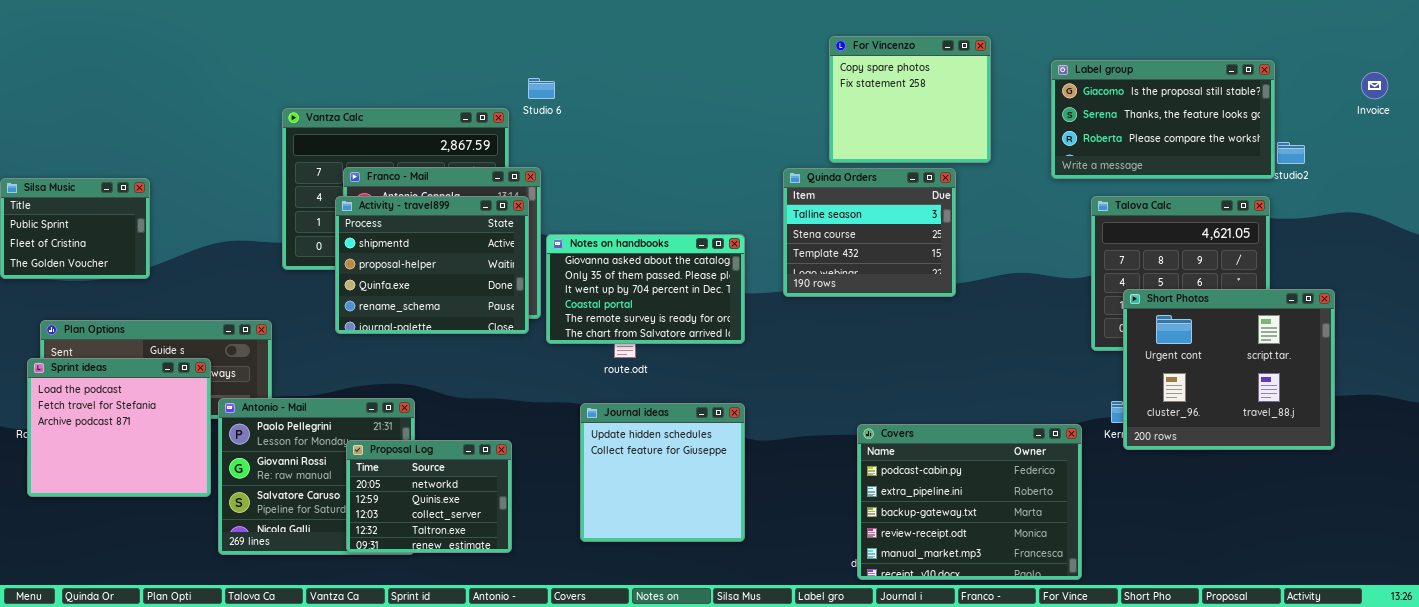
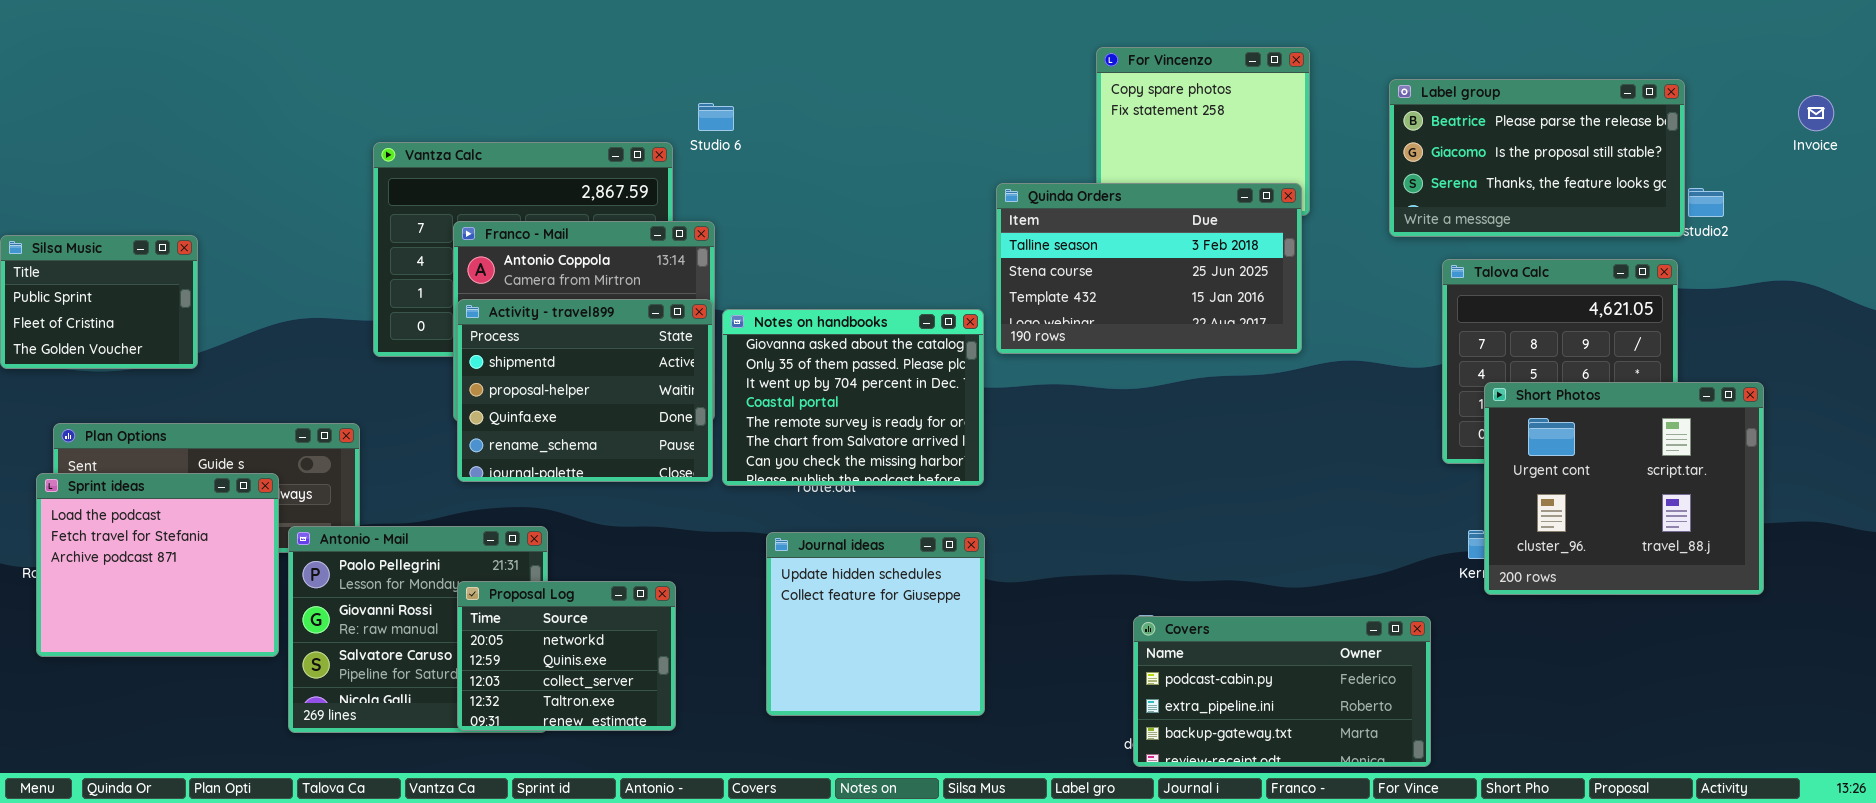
Label group: [1051,60,1275,179] -> [1389,79,1685,237], scrolled up 1 row
Quinda Orders: [783,168,956,297] -> [996,183,1302,354], moved, resized
Activity - travel899: [335,196,529,334] -> [457,299,713,482], moved
Notes on handbooks: [546,234,745,344] -> [722,309,984,486], resized
Covers: [857,424,1082,580] -> [1133,616,1431,767], resized

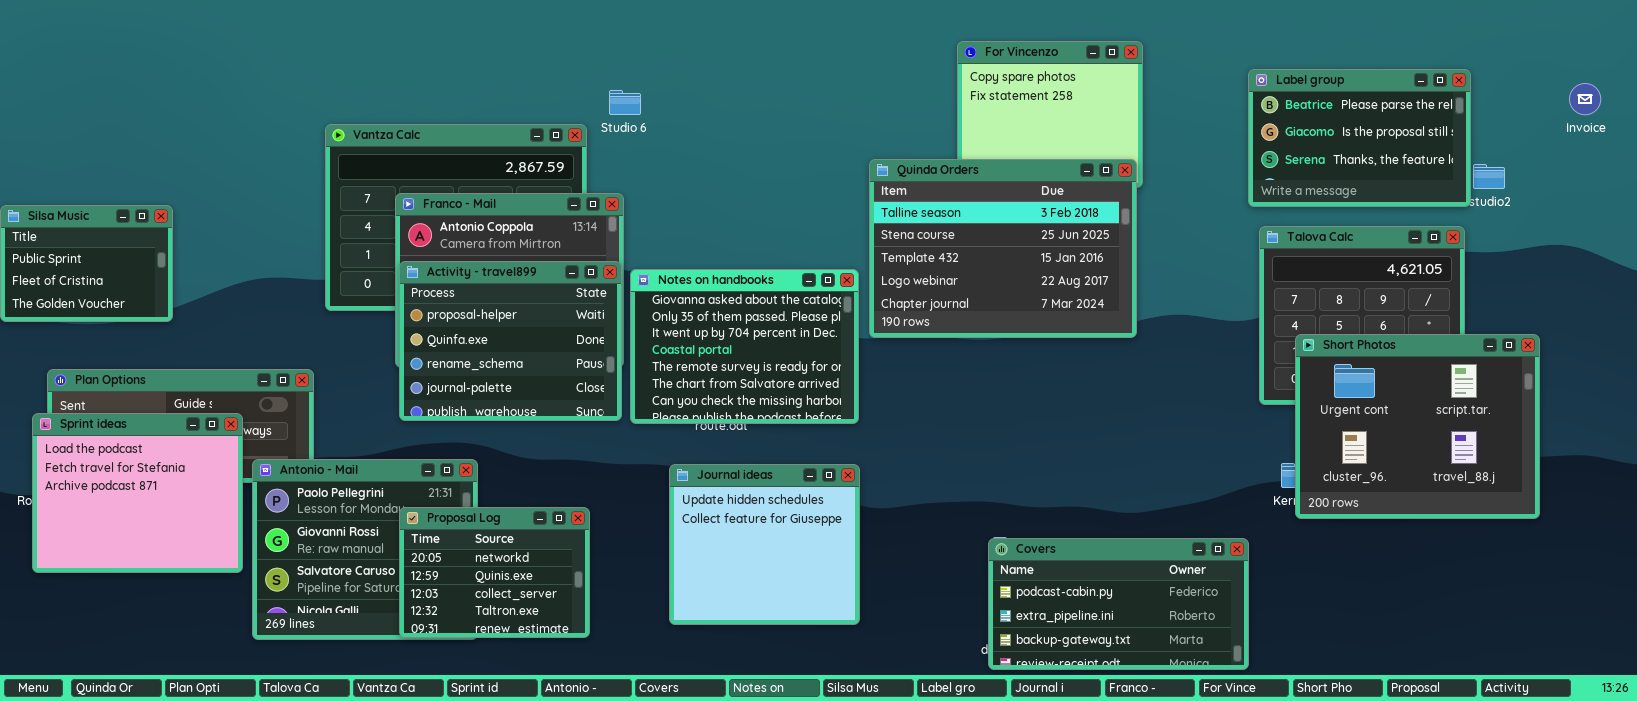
Label group: [1389,79,1685,237] -> [1248,69,1471,207], resized
Quinda Orders: [996,183,1302,354] -> [869,159,1137,338], resized
Activity - travel899: [457,299,713,482] -> [399,261,622,421], scrolled down 1 row

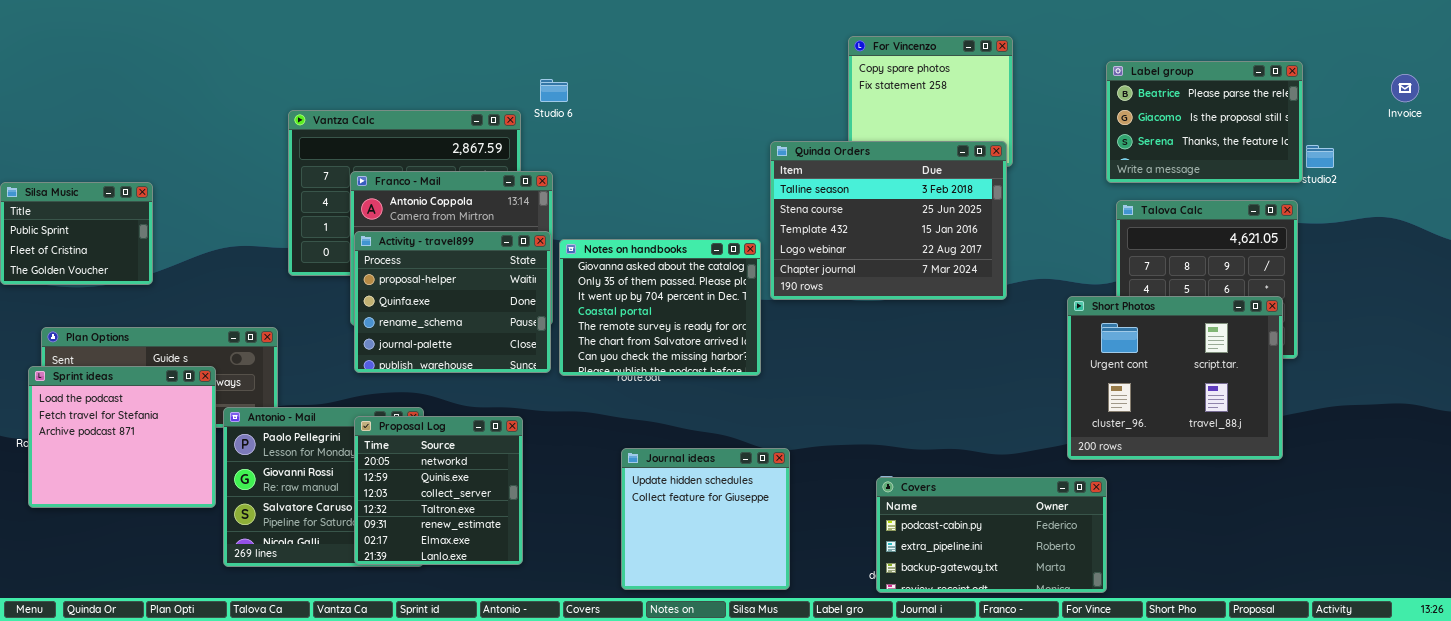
Short Photos: [1295,334,1540,519] -> [1067,296,1283,460], moved
Journal ideas: [669,464,860,625] -> [621,448,790,590], moved
Proposal Log: [399,507,590,638] -> [354,416,523,565], resized

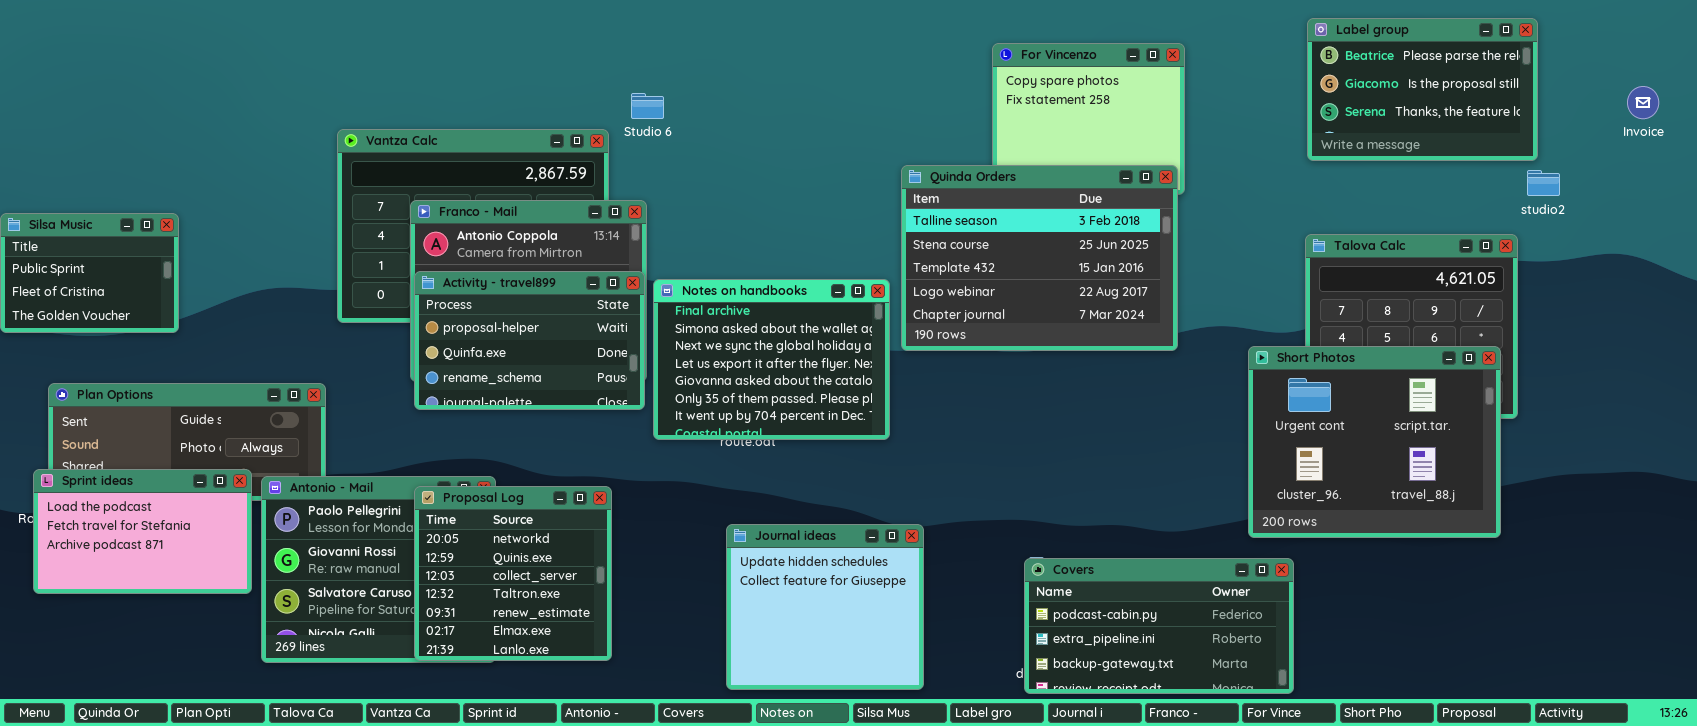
Label group: [1106,61,1303,183] -> [1307,18,1538,161], moved
Activity - travel899: [354,231,551,373] -> [414,271,645,410], resized
Notes on handbooks: [559,239,761,376] -> [653,279,890,440], scrolled up 4 rows
Sprint ideas: [28,366,216,508] -> [33,469,252,594], resized

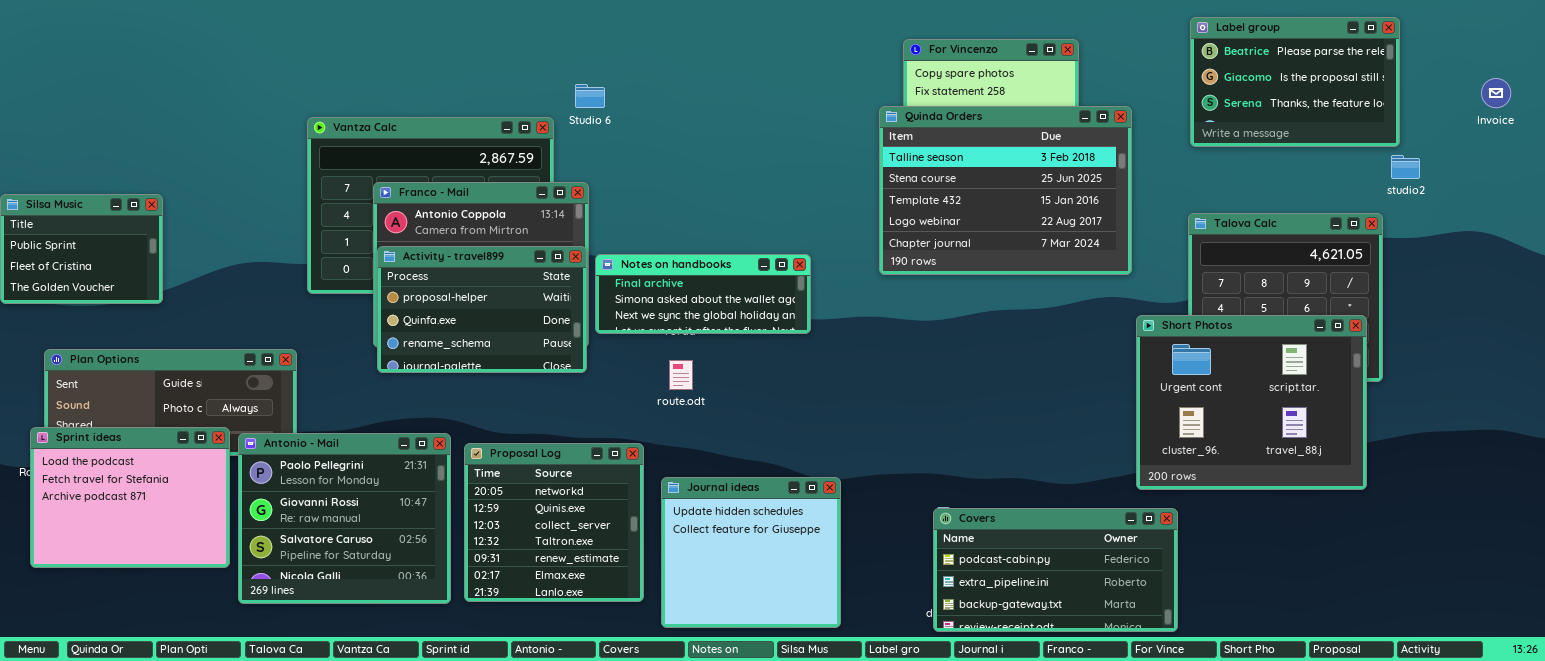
Quinda Orders: [901,165,1178,351] -> [879,106,1132,275], moved
Notes on handbooks: [653,279,890,440] -> [595,254,811,334], resized
Sprint ideas: [33,469,252,594] -> [30,427,230,568], resized
Proposal Log: [414,486,612,661] -> [464,443,644,602], moved

